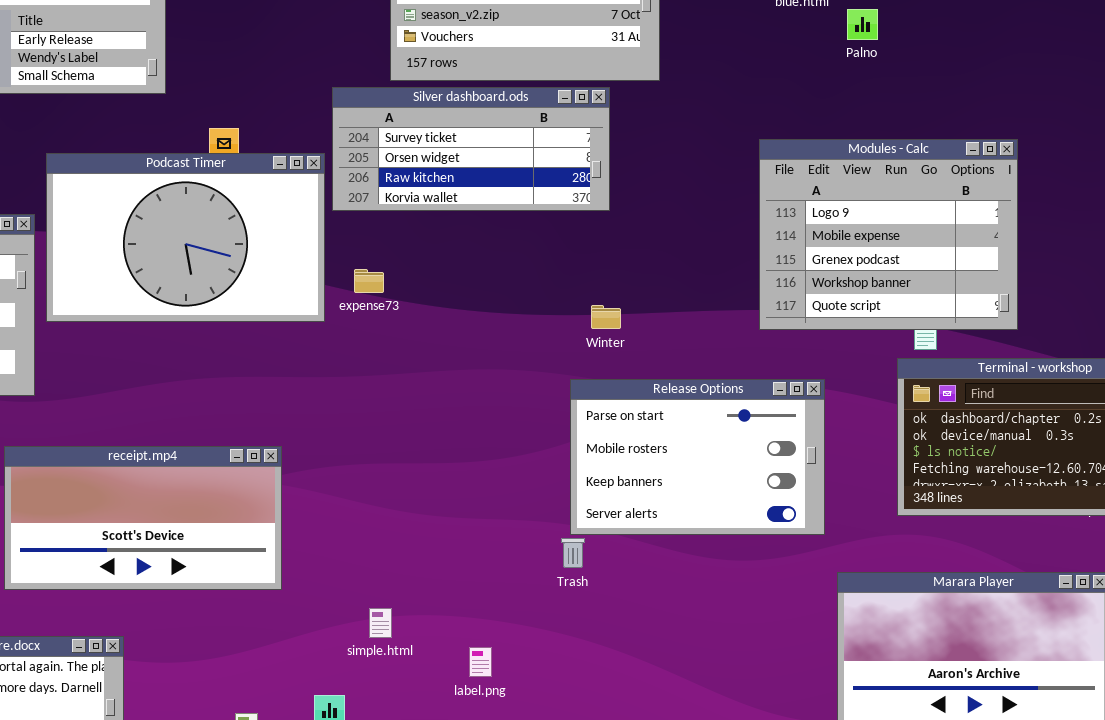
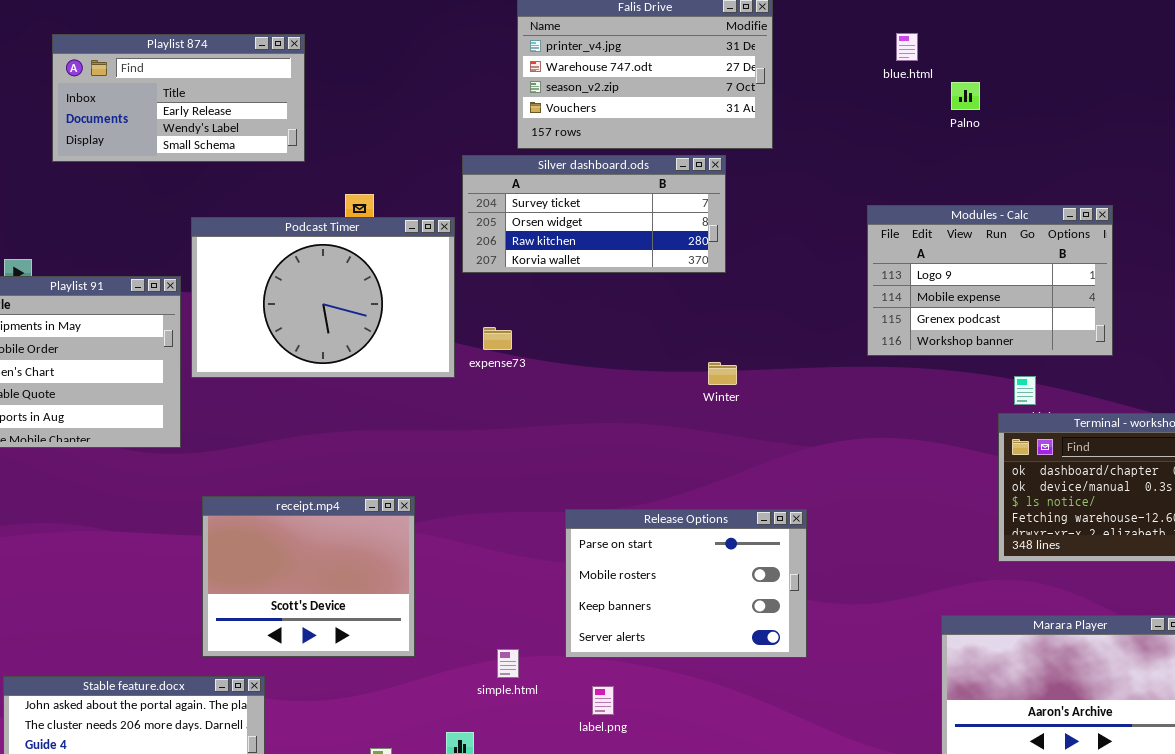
Modules - Calc: [759,139,1018,330] -> [867,205,1113,356], resized
Release Options: [570,379,825,535] -> [565,509,807,658], moved
receipt.mp4: [4,446,282,590] -> [202,496,415,657], resized

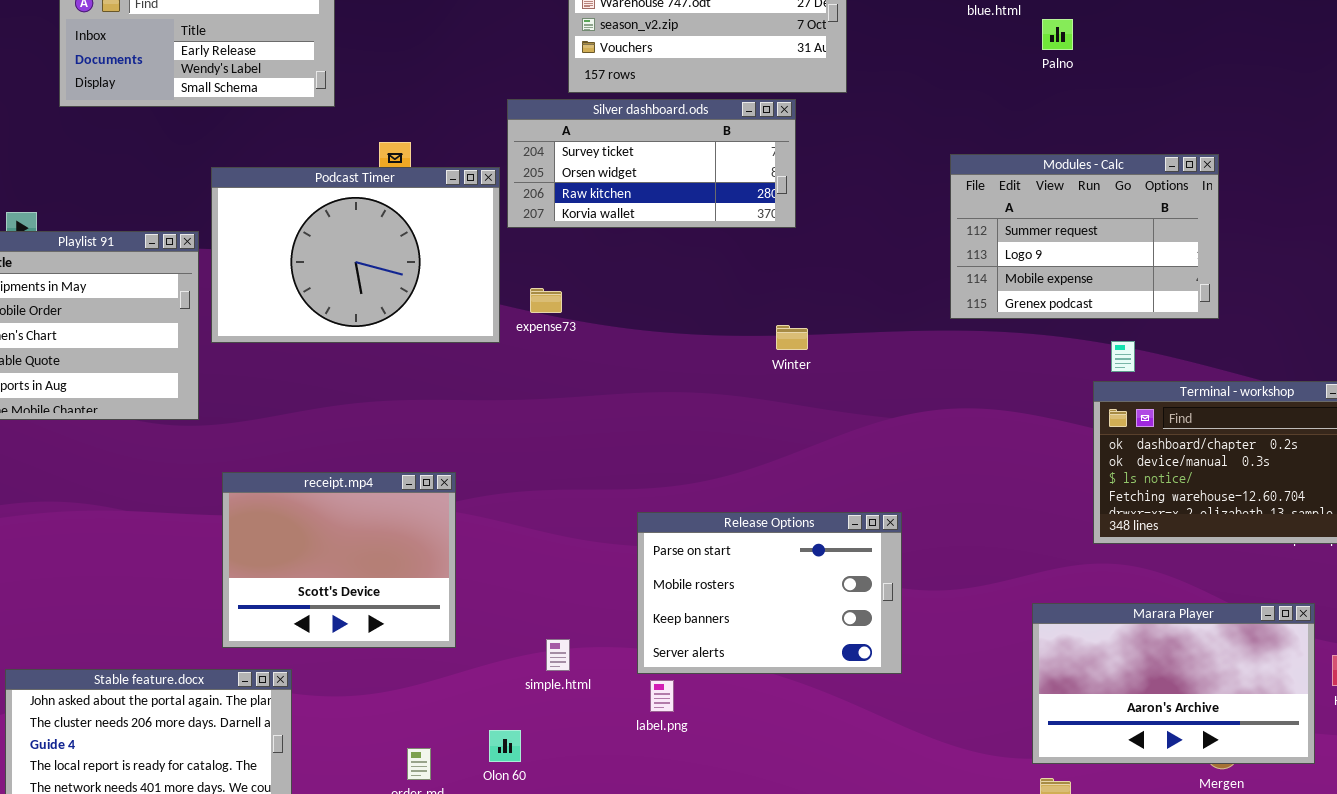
Modules - Calc: [867,205,1113,356] -> [950,154,1219,319], scrolled up 1 row
Release Options: [565,509,807,658] -> [637,512,902,674], moved

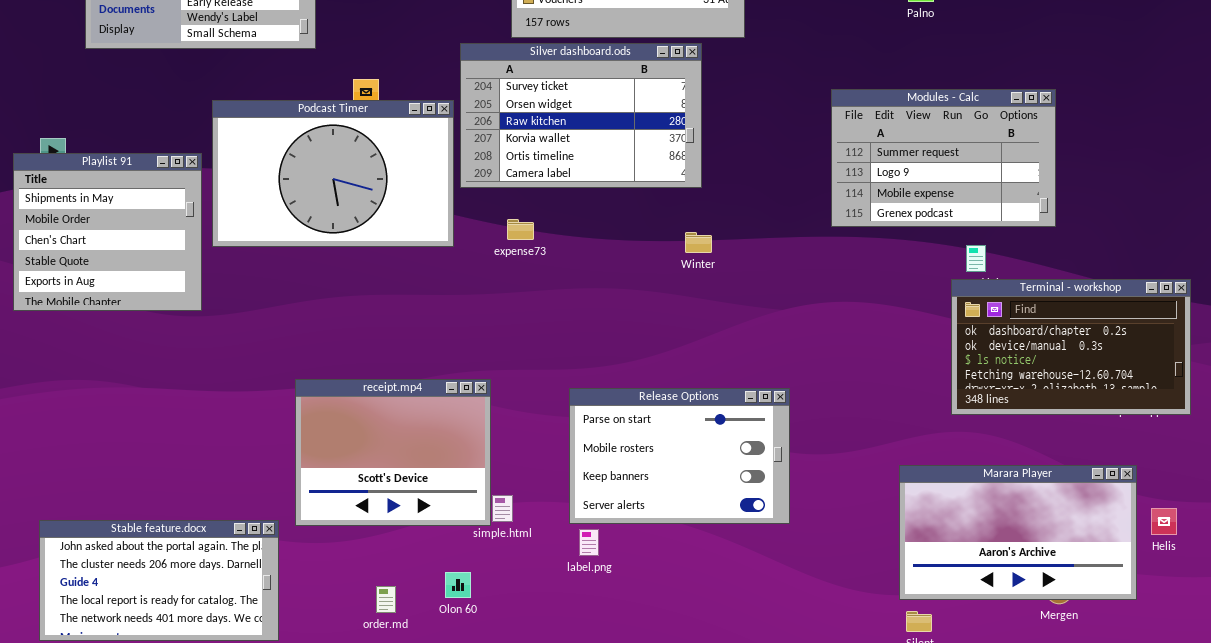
Silver dashboard.ods: [507,99,796,228] -> [460,43,702,188], resized
expense73: [530,288,562,313] -> [507,219,534,240], moved
receipt.mp4: [222,472,456,648] -> [295,379,491,526], moved

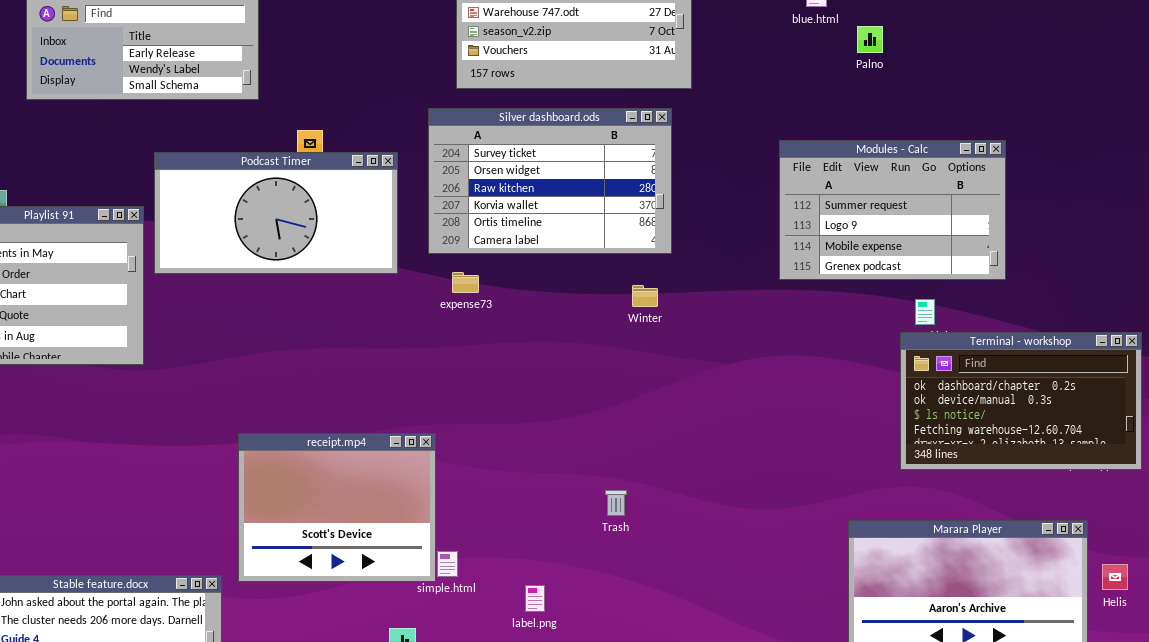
Silver dashboard.ods: [460,43,702,188] -> [428,108,672,254], moved
Podcast Timer: [212,100,454,247] -> [154,152,398,274], resized
Release Options: [569,388,790,524] -> none, closed

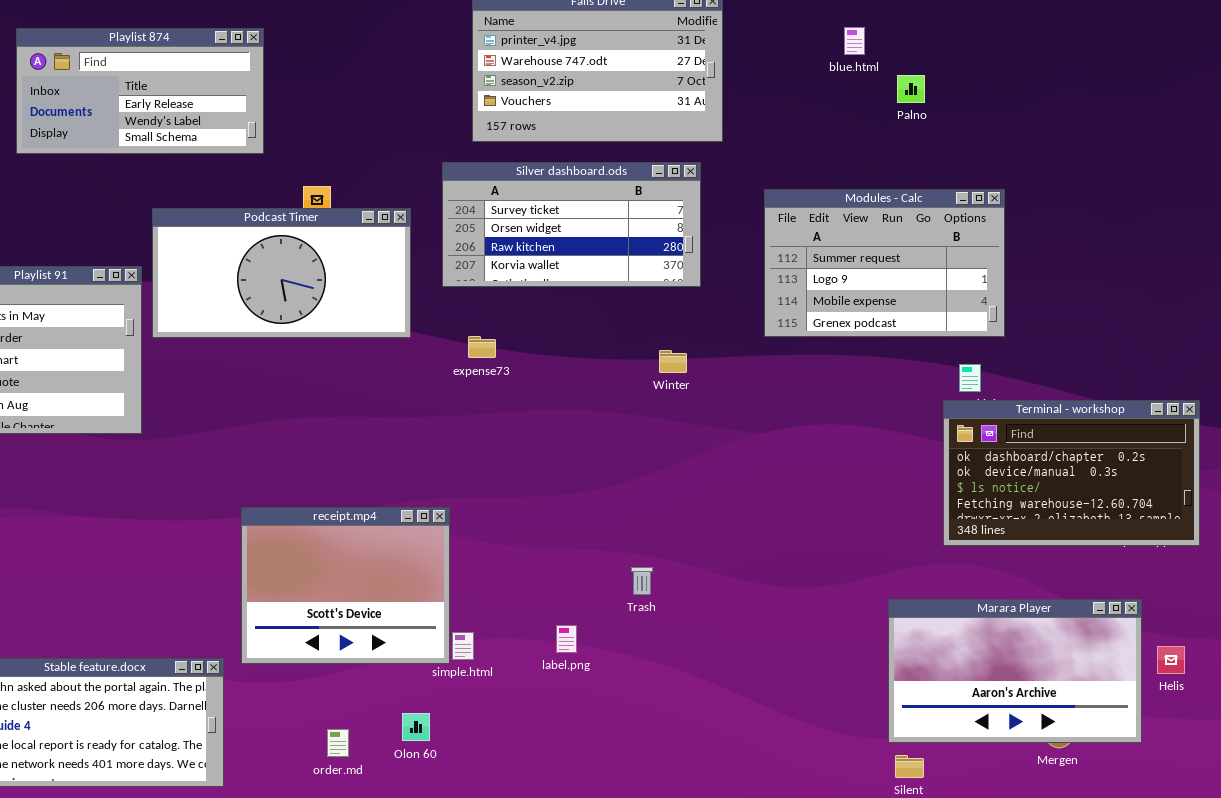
Silver dashboard.ods: [428,108,672,254] -> [442,162,701,287], resized
Modules - Calc: [779,140,1006,280] -> [764,189,1005,337], moved
label.png: [525,585,545,612] -> [556,625,577,653], moved

